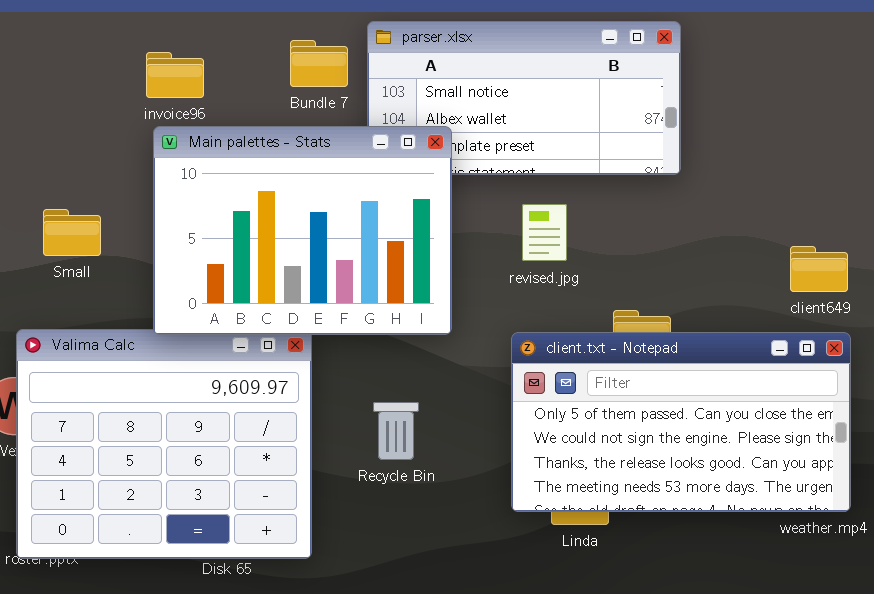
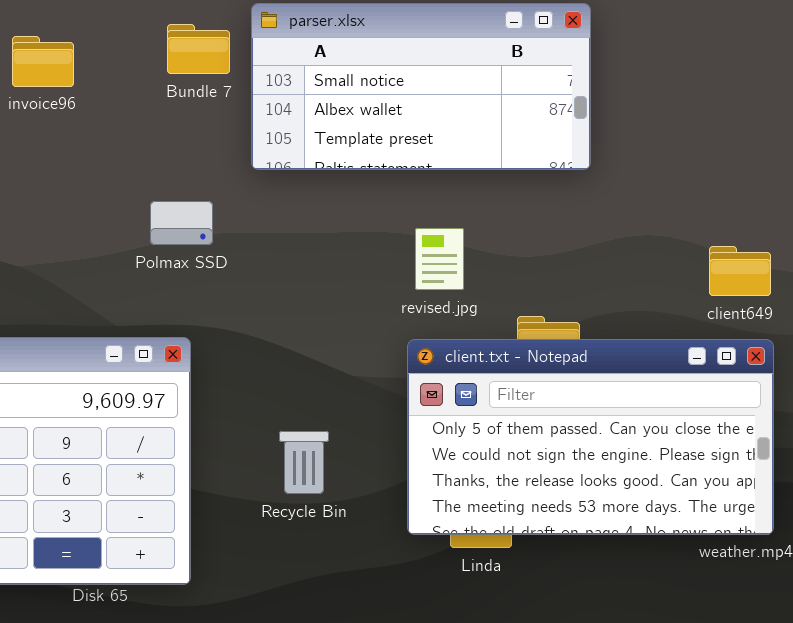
Main palettes - Stats: [153,126,452,335] -> none, closed
revised.jpg: [522,204,567,261] -> [415,228,464,290], moved
Recycle Bin: [373,402,419,460] -> [279,431,329,494], moved

